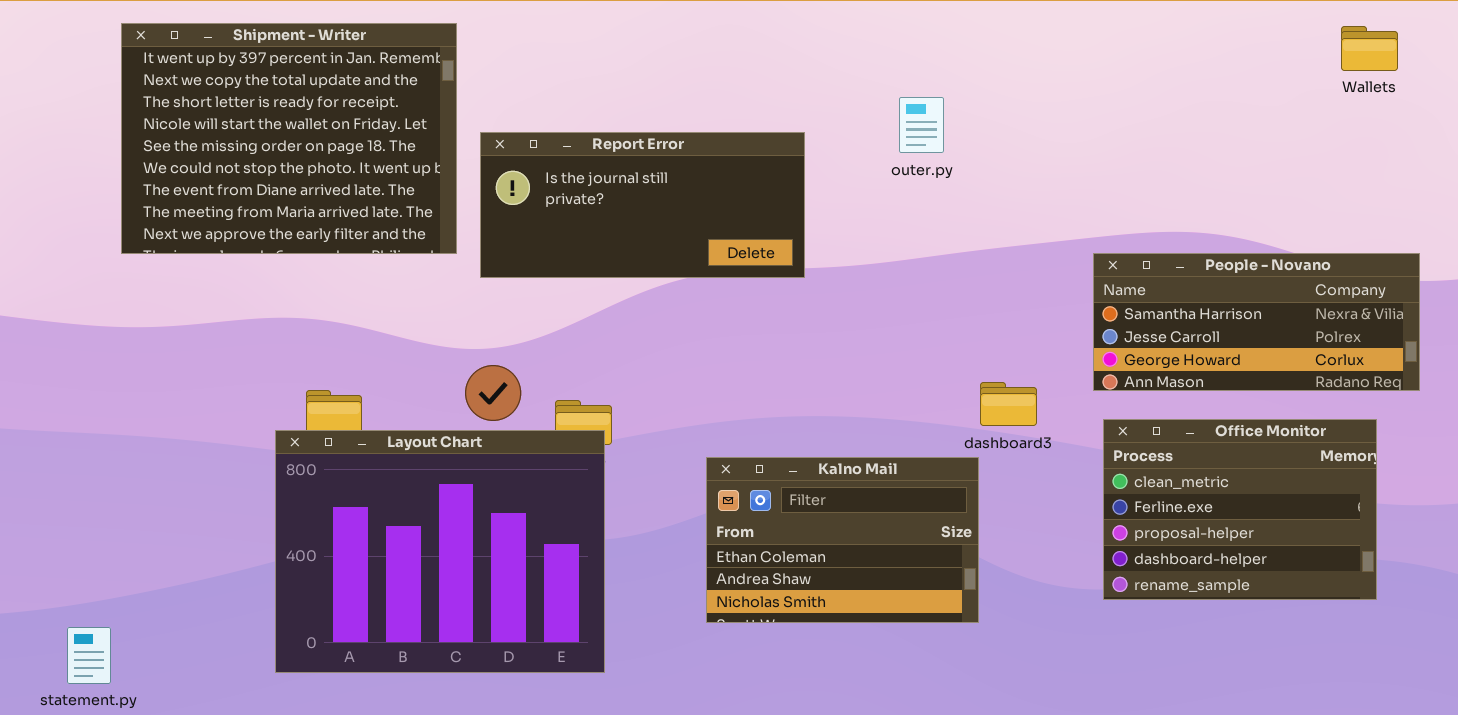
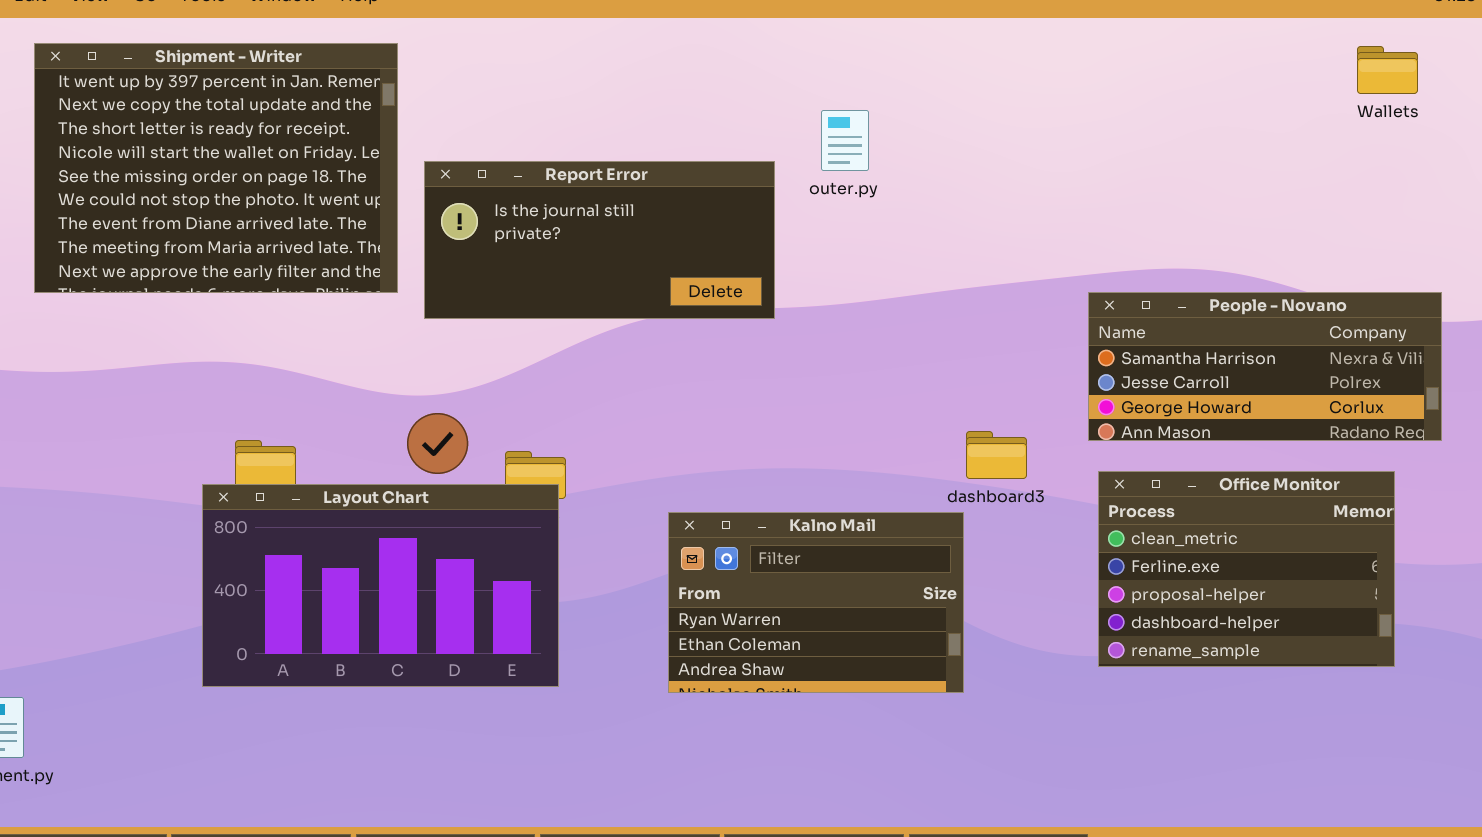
outer.py: [899,97,944,153] -> [821,110,869,171], moved
Layout Chart: [275,430,605,673] -> [202,484,559,687], resized
Kalno Mail: [706,457,979,623] -> [668,512,964,693], scrolled up 1 row

